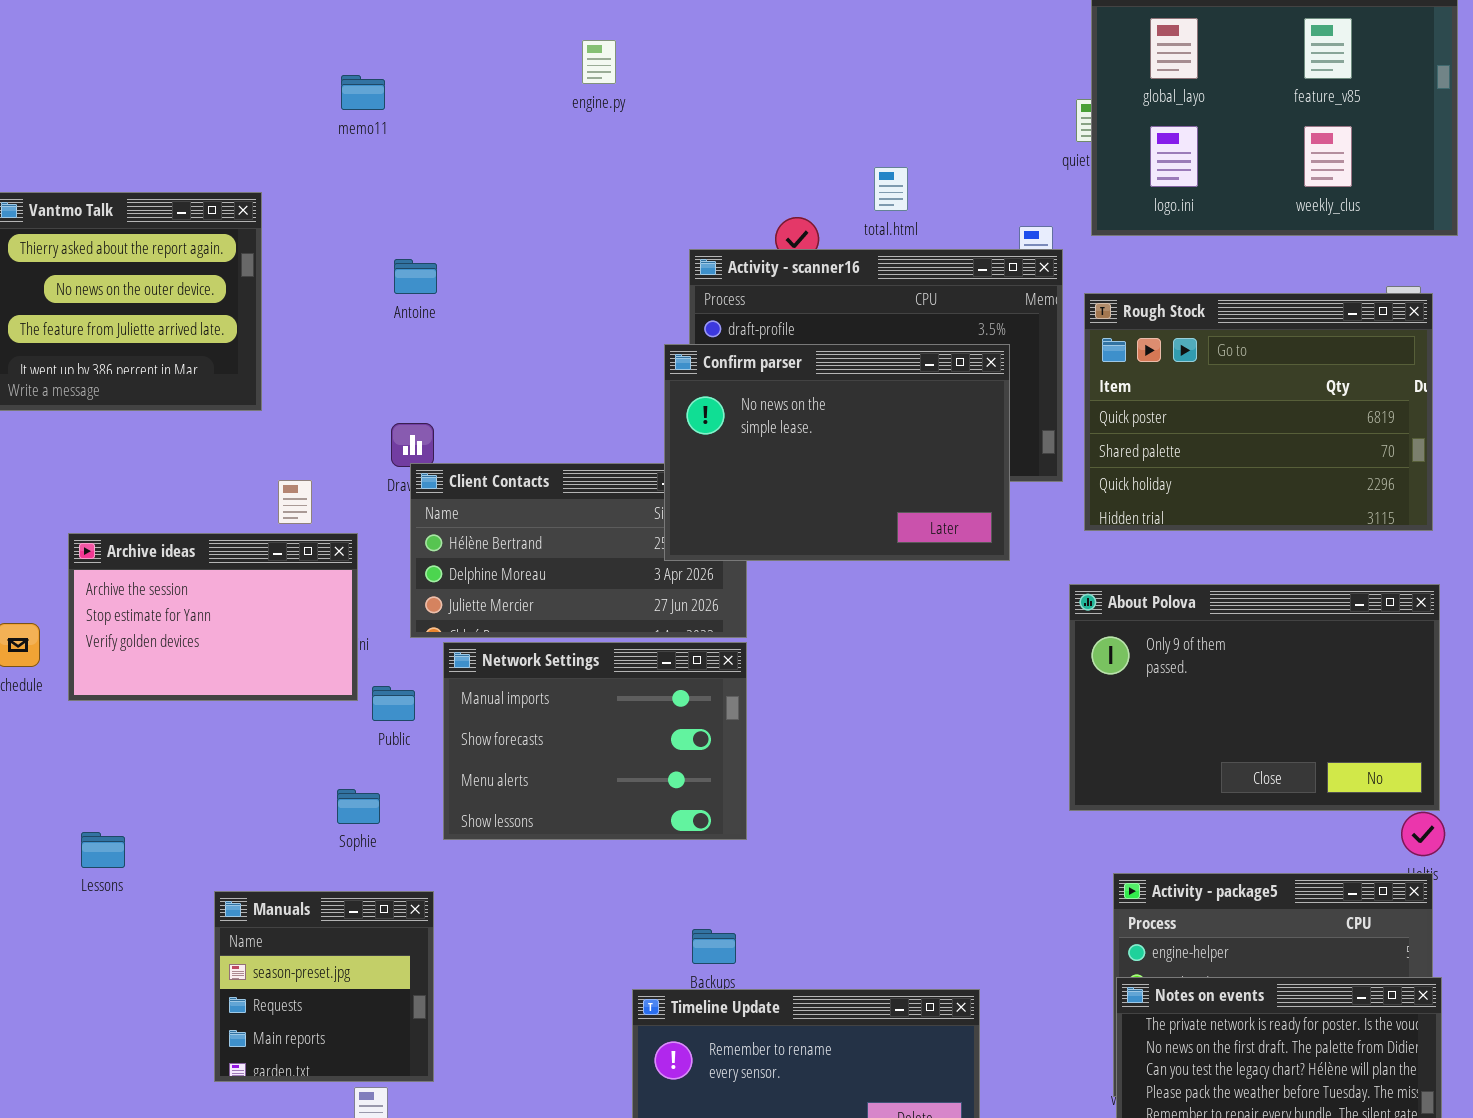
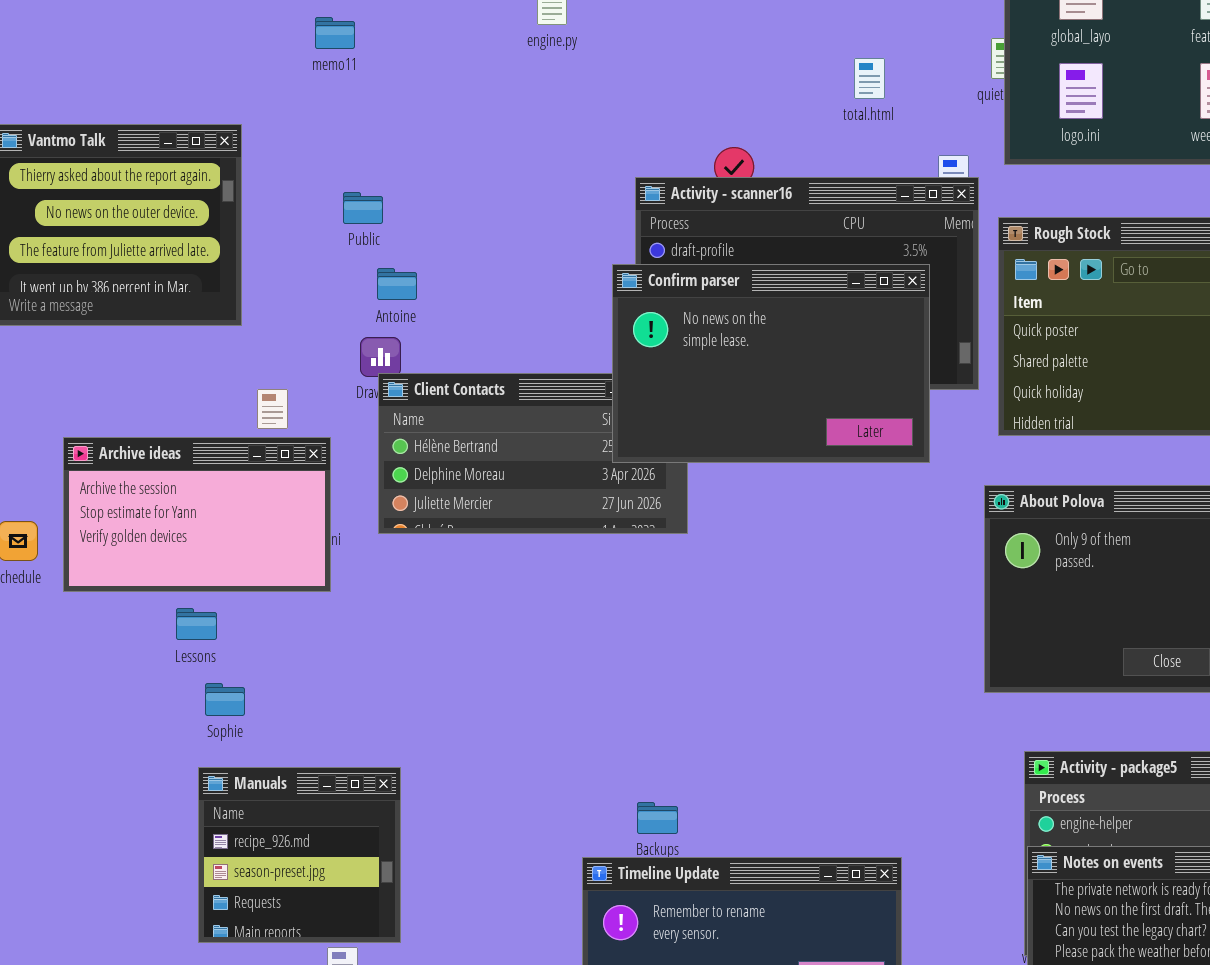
total.html: [874,167,908,211] -> [854,58,885,99], moved
Antoine: [394,259,437,294] -> [377,268,417,300], moved
Network Settings: [443,642,747,840] -> none, closed
Public: [372,686,415,721] -> [343,192,383,224], moved
Sophie: [337,789,380,824] -> [205,683,245,716], moved
Lessons: [81,832,125,868] -> [176,608,217,640], moved
Manuals: [214,891,434,1082] -> [198,767,401,943], scrolled up 1 row

